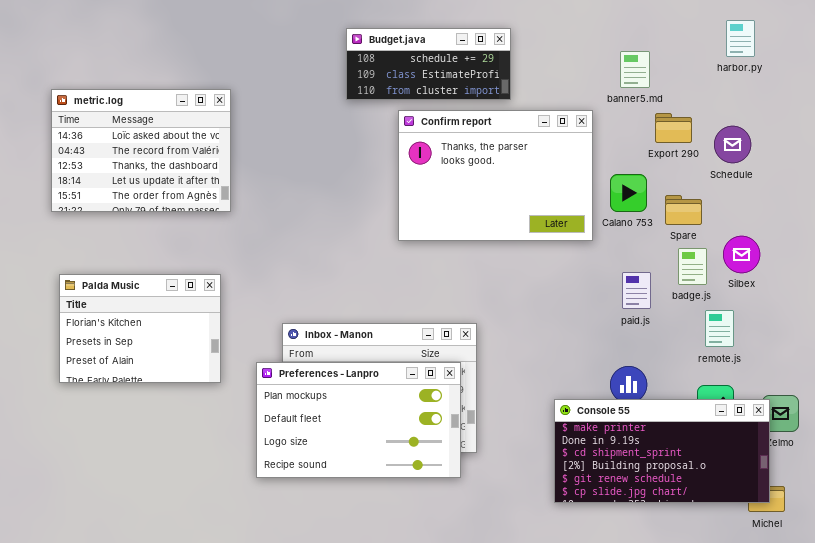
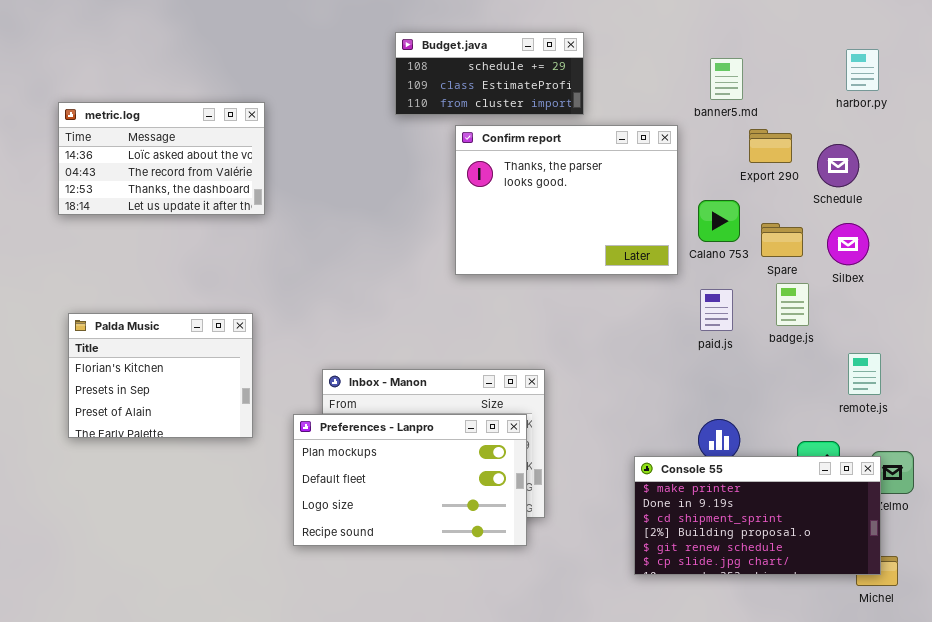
harbor.py: [726,20,755,57] -> [846,49,879,91], moved
metric.log: [51,89,231,212] -> [58,102,265,215], resized
Silbex: [723,236,760,273] -> [827,223,869,265], moved
paid.js: [622,272,651,309] -> [700,289,733,331], moved
remote.js: [705,310,734,347] -> [848,353,881,395], moved

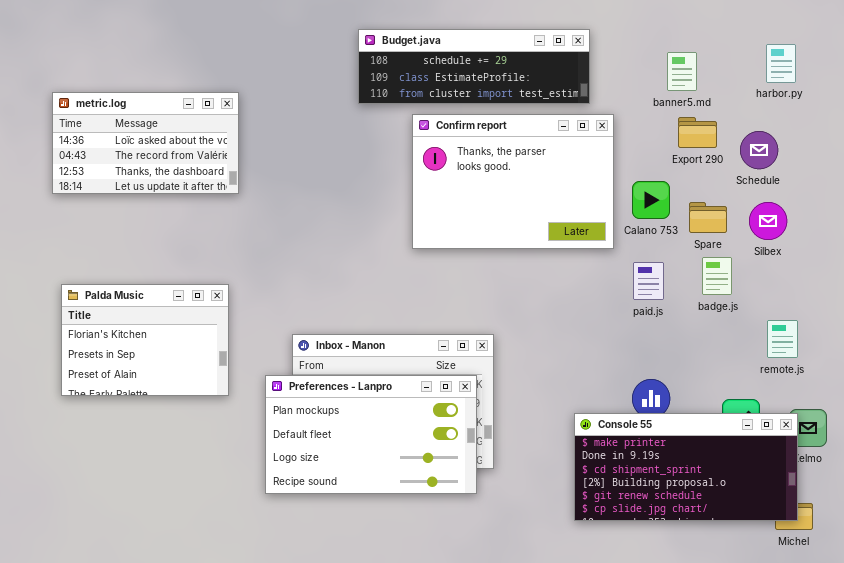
Budget.java: [395,32,584,115] -> [358,29,590,104], resized
banner5.md: [710,58,743,100] -> [667,52,697,91], moved

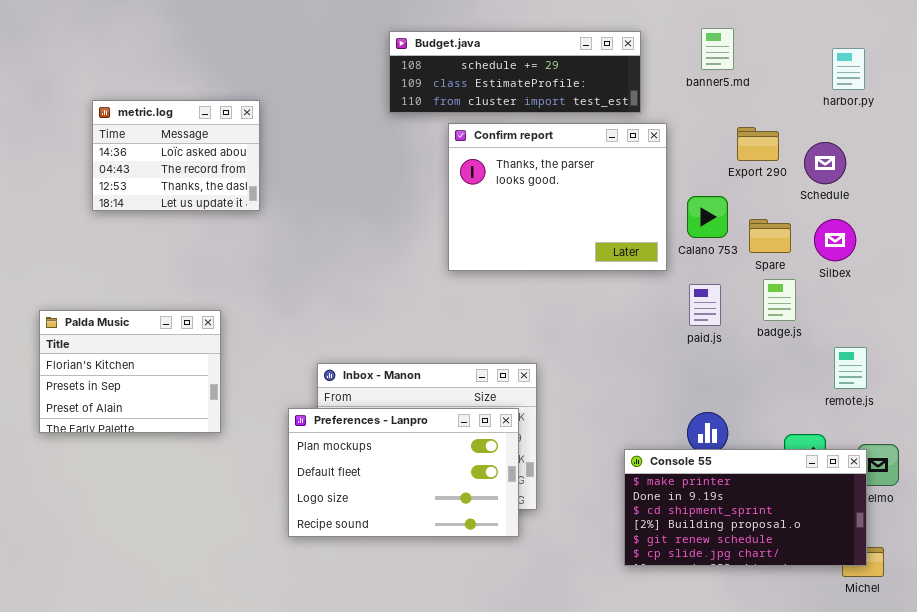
banner5.md: [667,52,697,91] -> [701,28,734,70], moved
metric.log: [52,92,239,194] -> [92,100,260,211], resized
Palda Music: [61,284,229,396] -> [39,310,221,433], moved

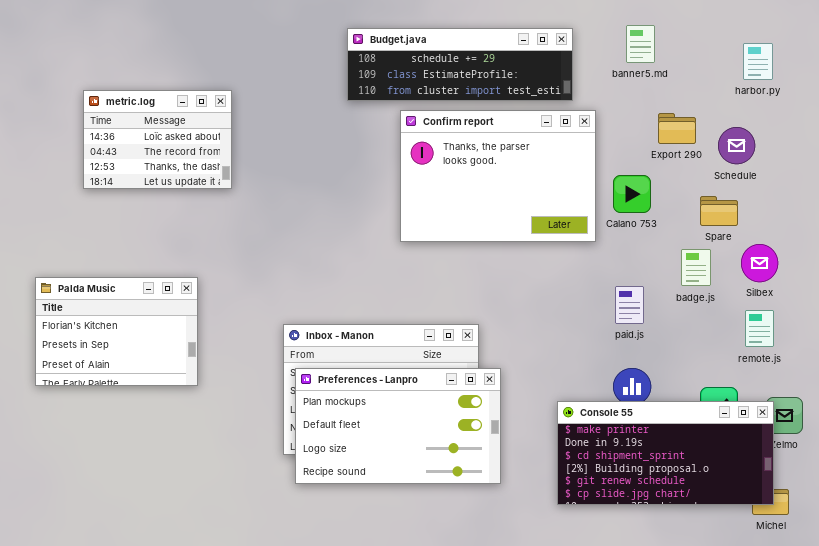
Spare: [749,219,791,253] -> [700,196,738,226], moved
Silbex: [814,219,856,261] -> [741,244,778,282], moved
paid.js: [689,284,721,326] -> [615,286,644,324], moved
Preferences - Lanpro: [288,408,519,537] -> [295,368,501,484], moved

